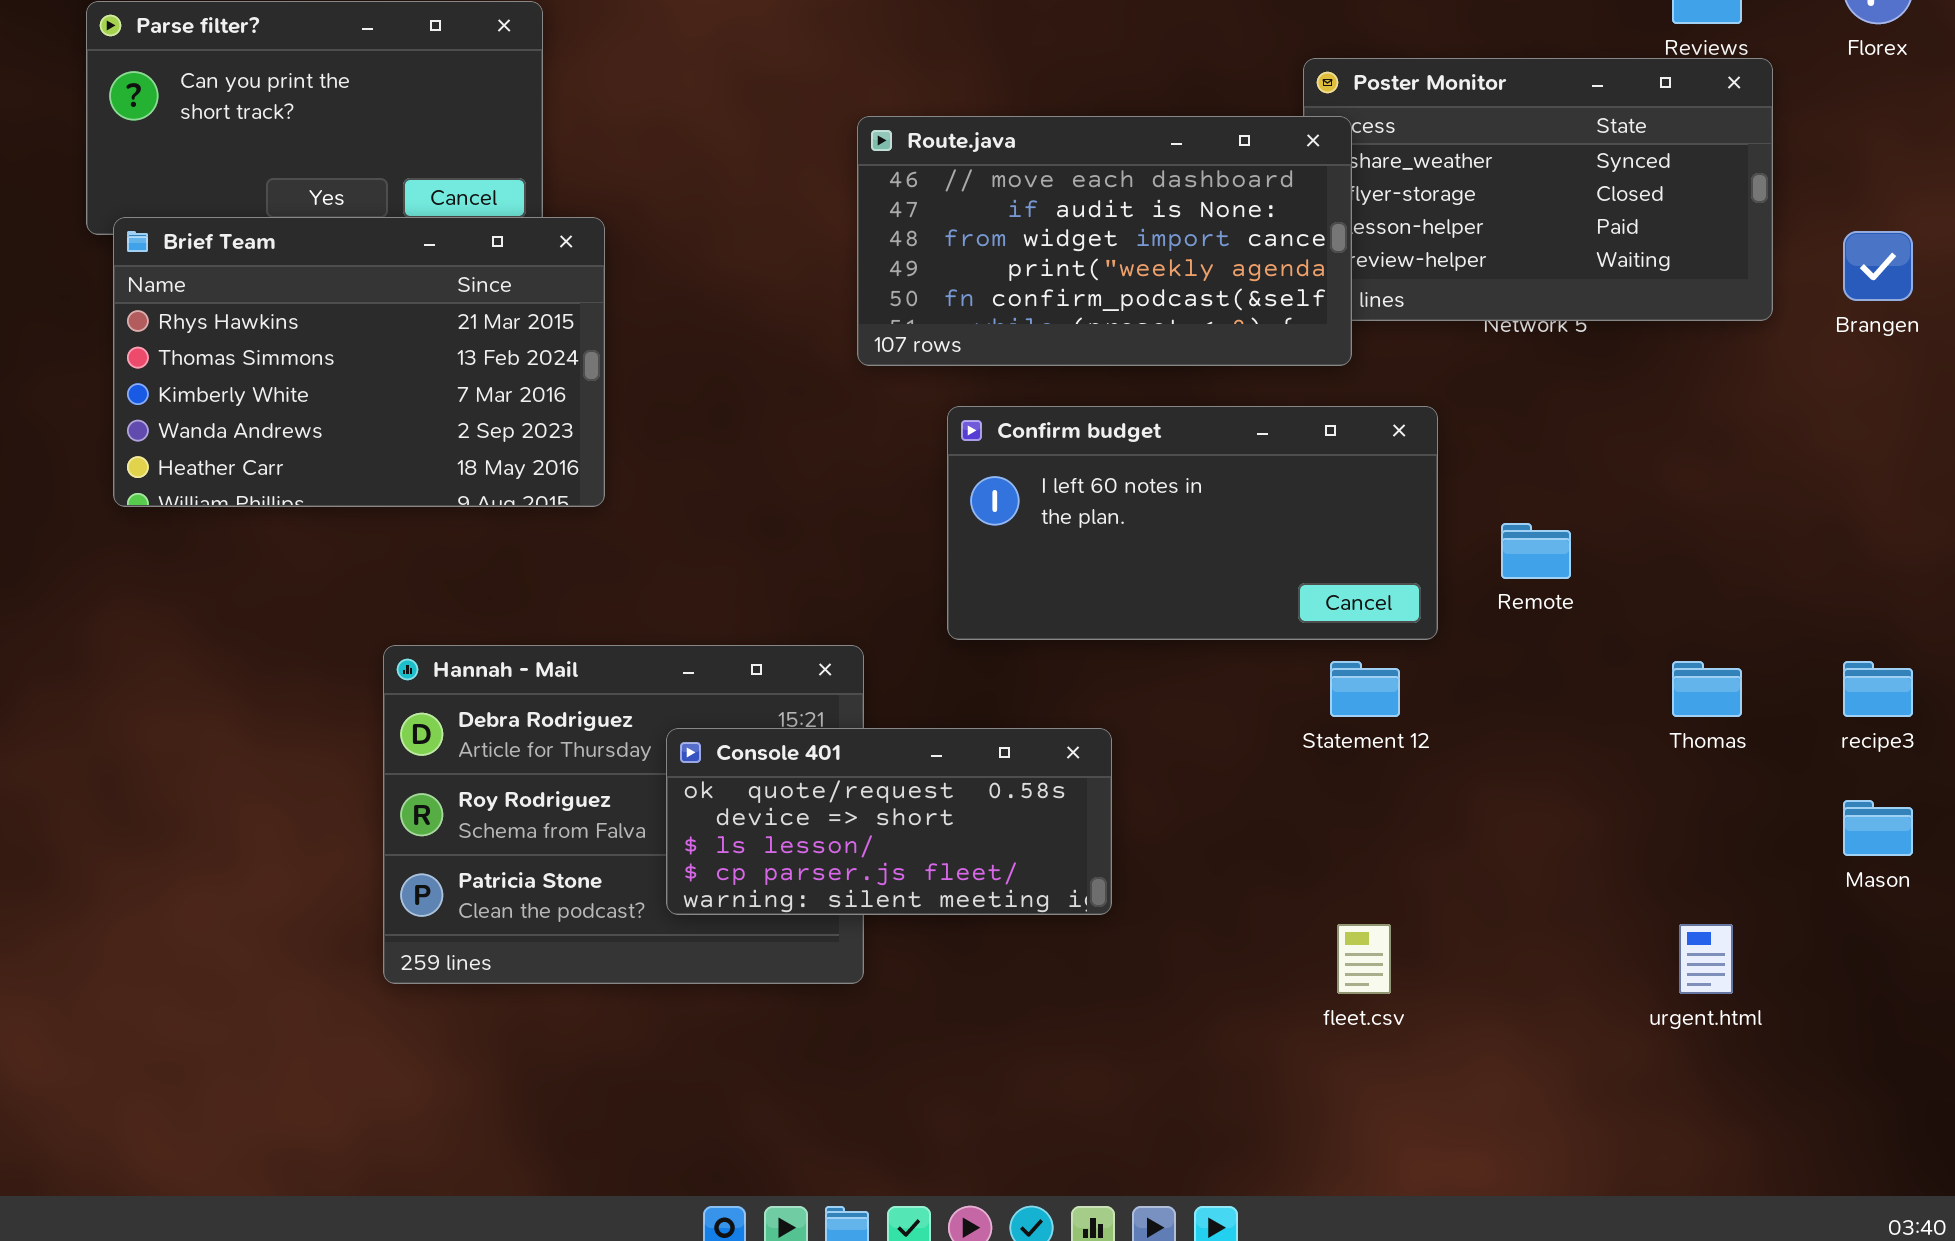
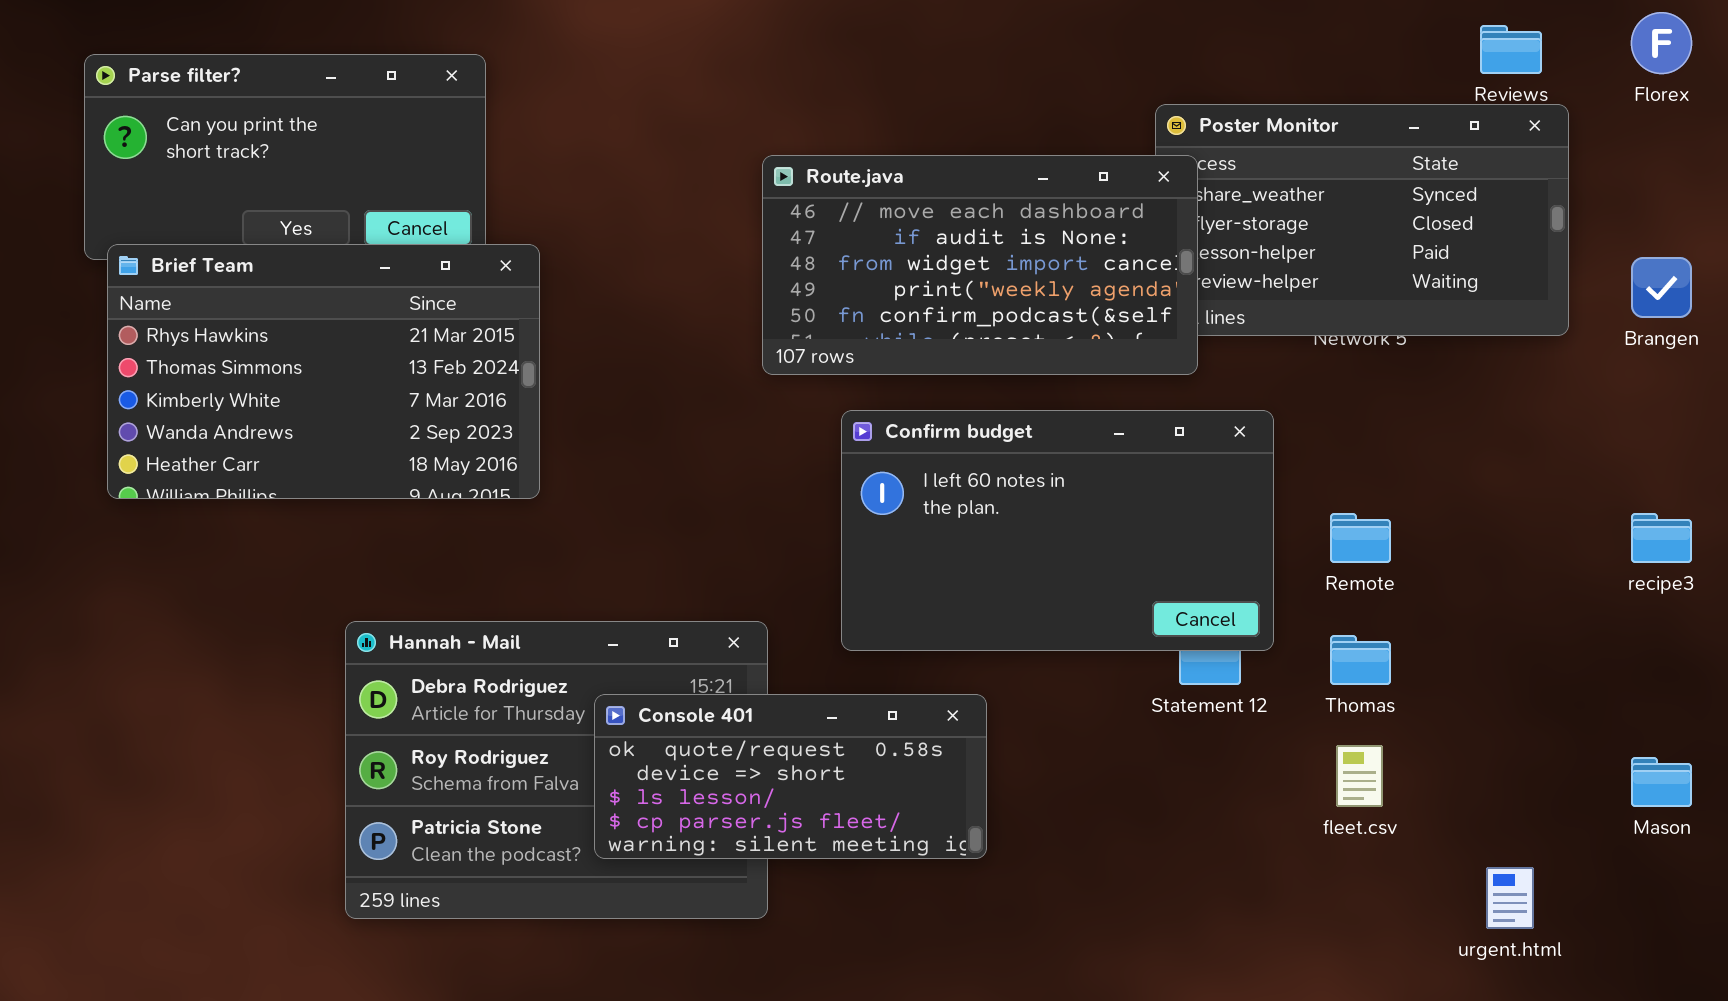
Confirm budget: [947,406,1438,640] -> [841,410,1274,651], resized
Thomas: [1672,661,1742,717] -> [1330,635,1391,685], moved
recipe3: [1843,661,1913,717] -> [1631,513,1692,563], moved
fleet.csv: [1337,924,1391,994] -> [1336,745,1383,807], moved

